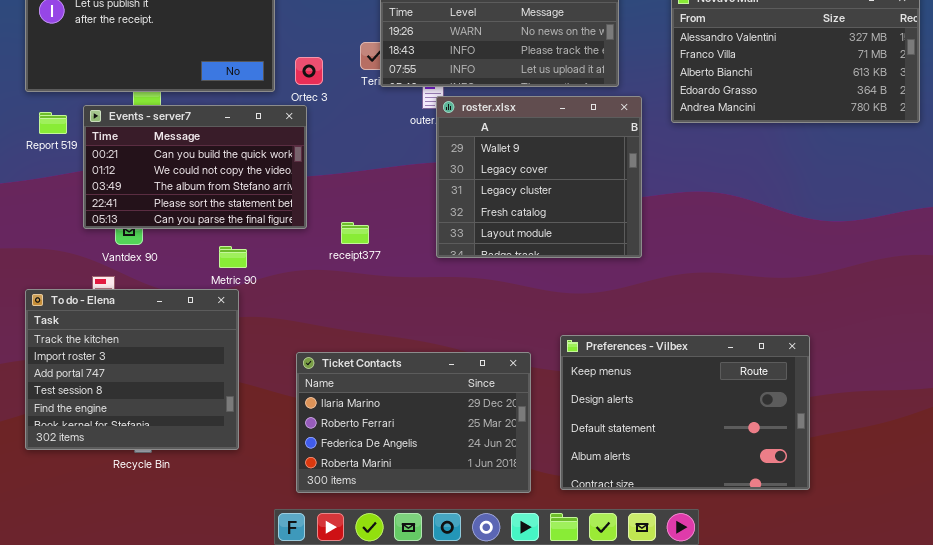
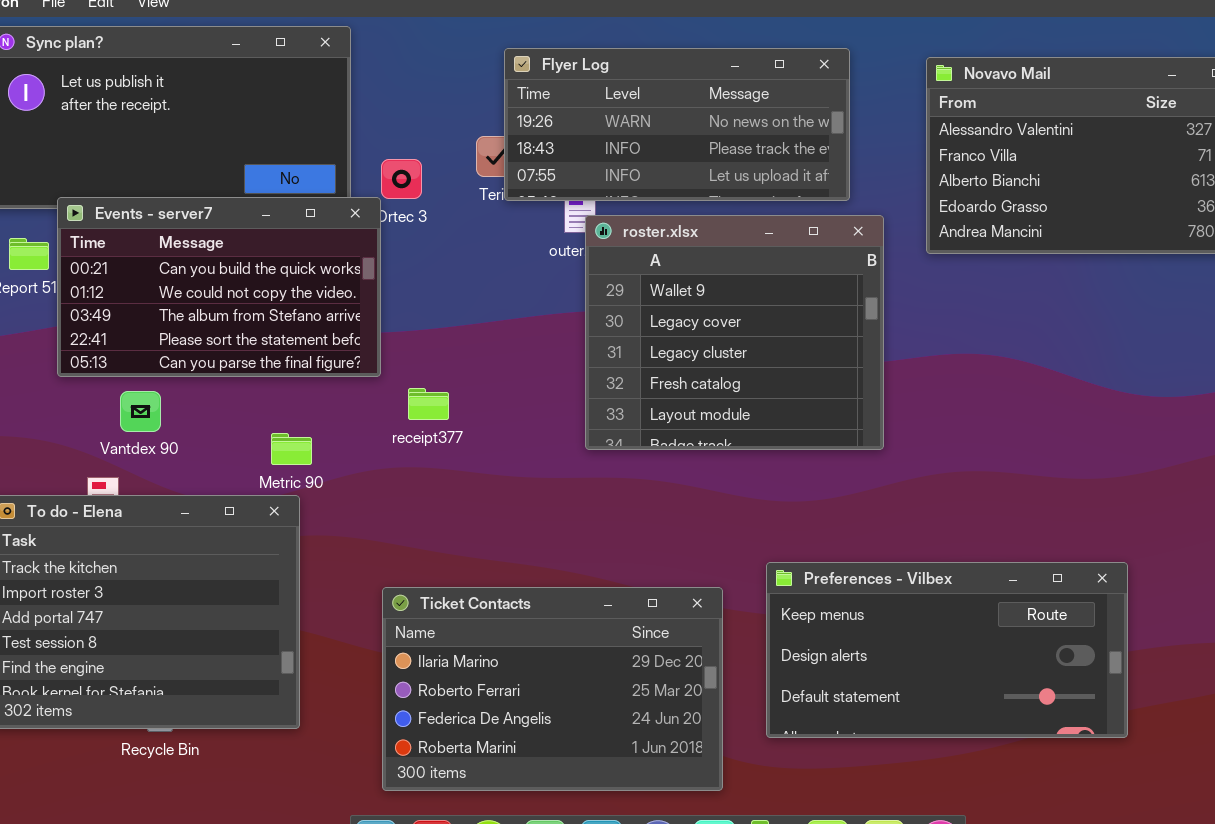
Events - server7: [83,105,307,229] -> [57,197,381,377], moved
receipt377: [341,222,369,244] -> [408,388,449,420], moved
Preferences - Vilbex: [560,335,810,490] -> [766,562,1128,738], resized

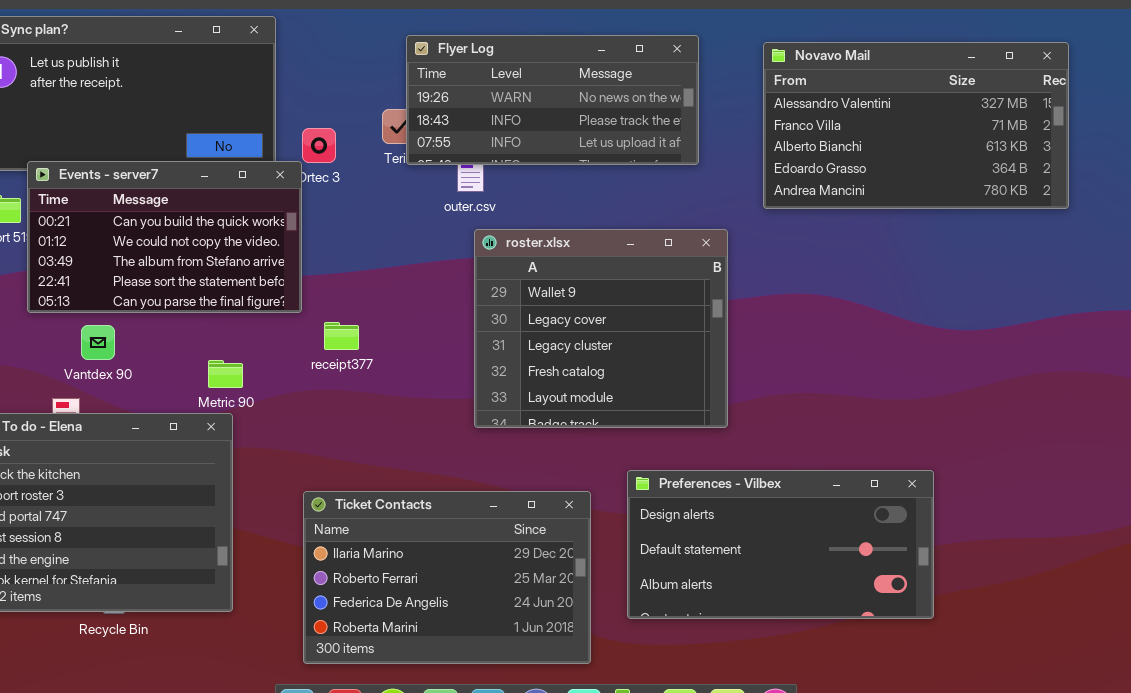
roster.xlsx: [585,215,884,450] -> [474,229,728,428], moved
Preferences - Vilbex: [766,562,1128,738] -> [627,470,934,619], scrolled down 1 row

